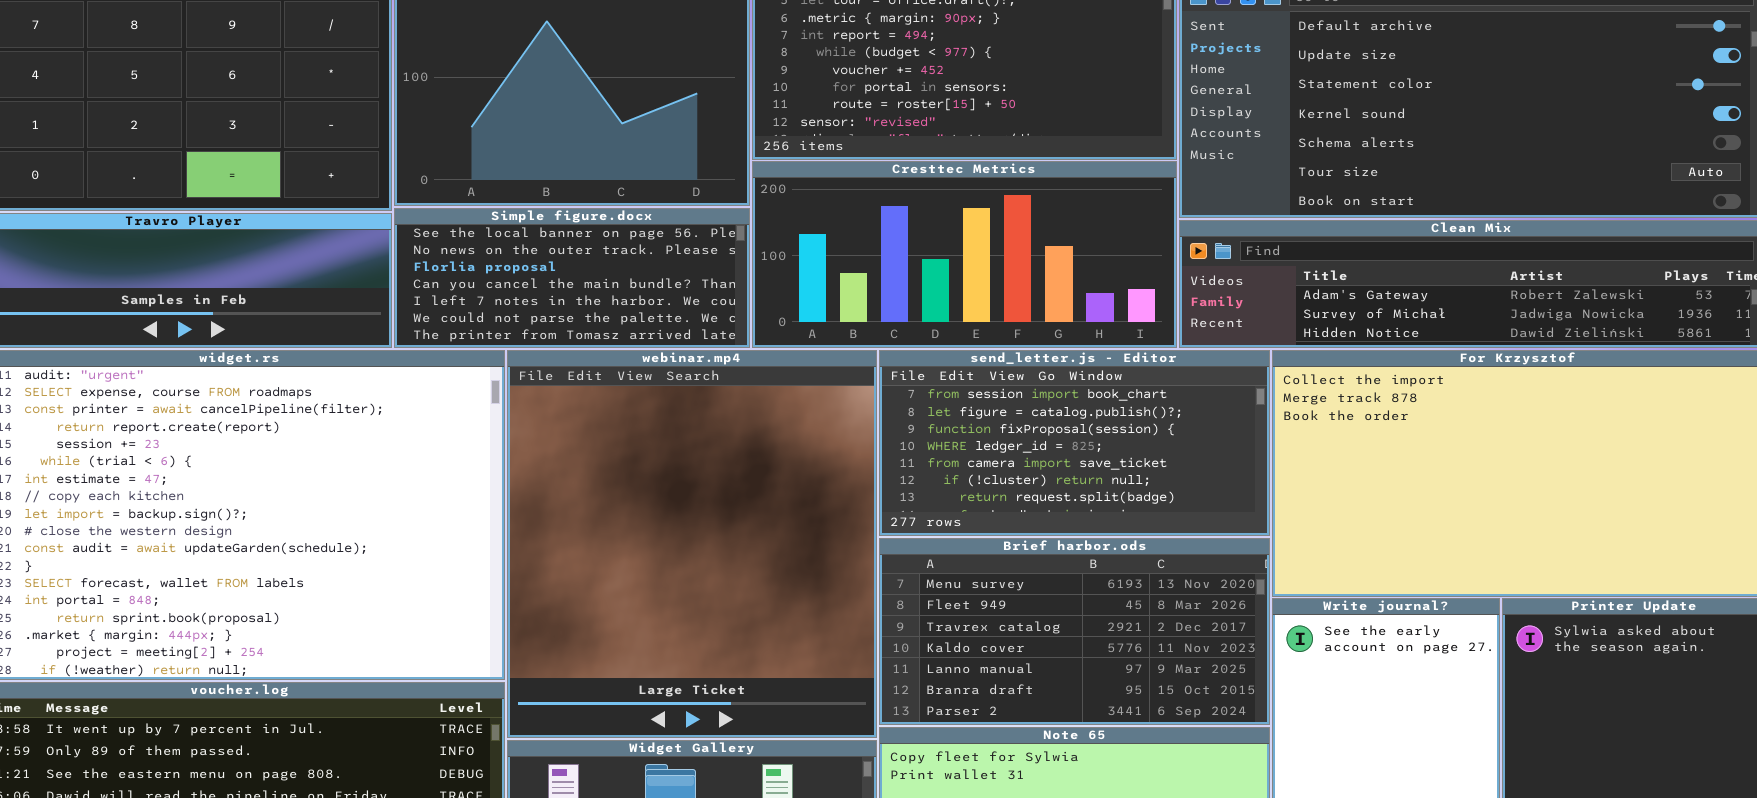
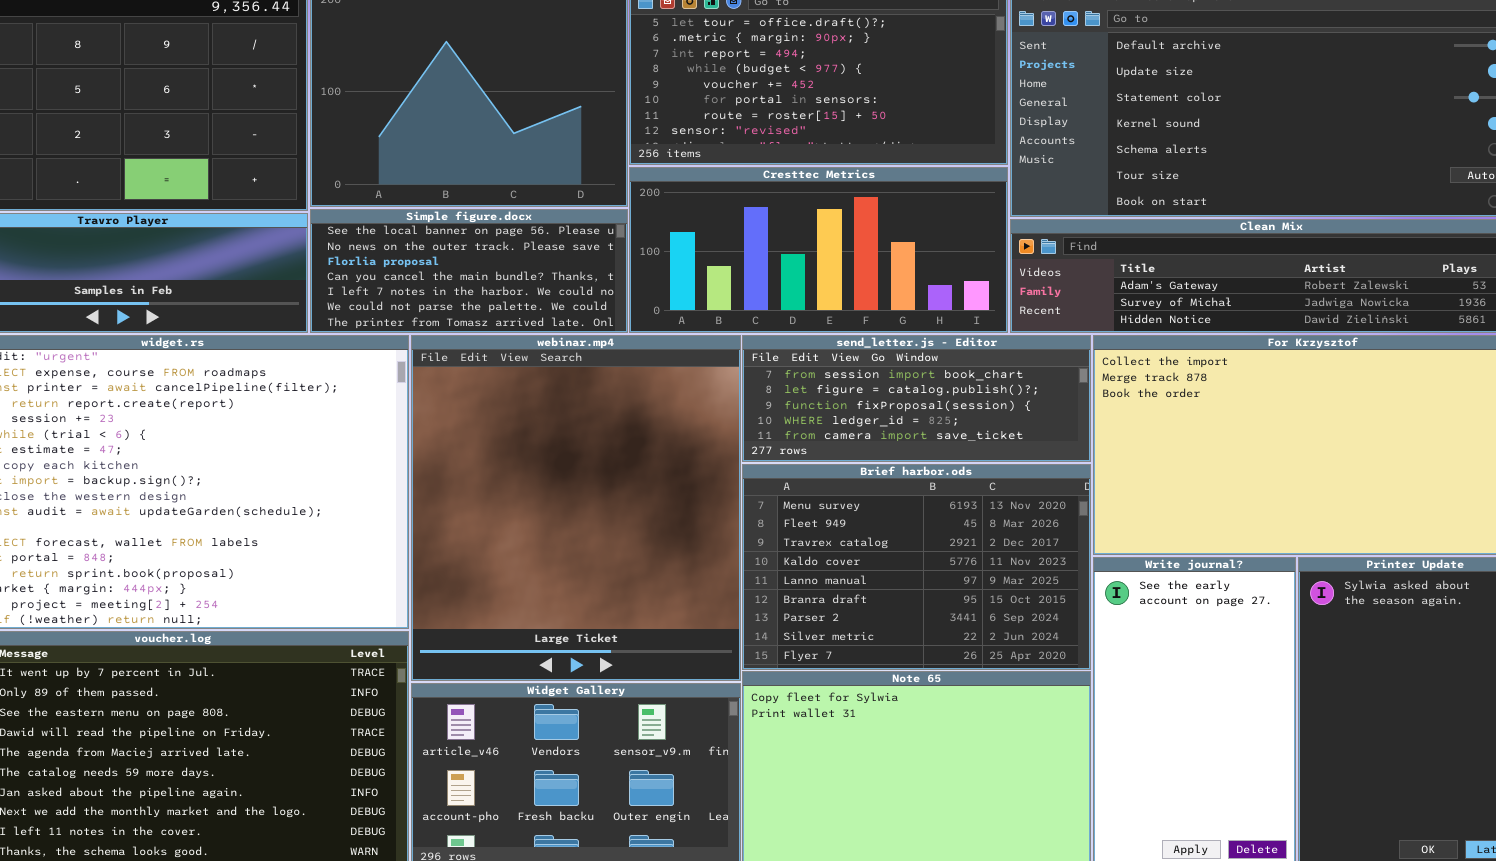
send_letter.js - Editor: [879,350,1270,536] -> [742,335,1091,462], resized
Brief harbor.ods: [879,538,1270,725] -> [742,464,1091,670], resized

